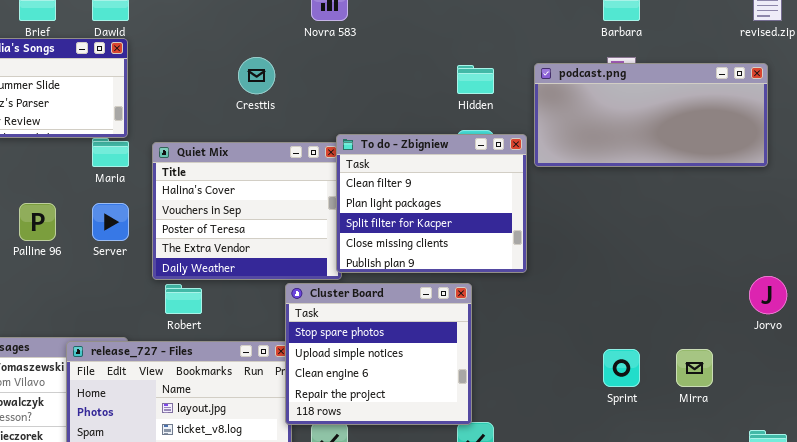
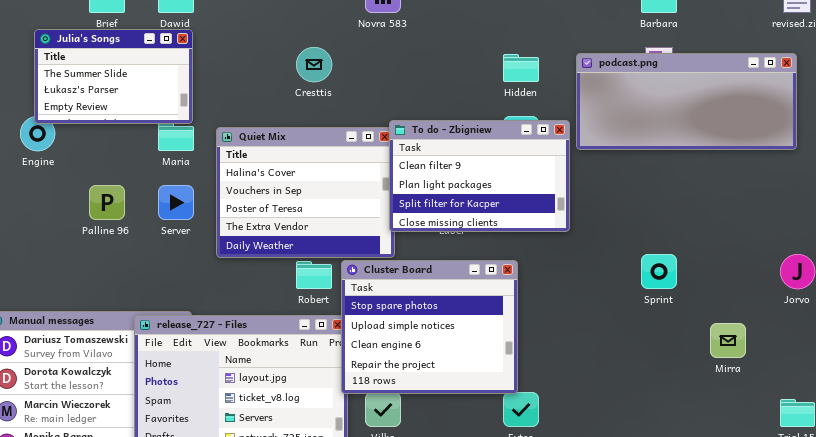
To do - Zbigniew: [336,134,527,273] -> [389,120,570,232], resized
Robert: [165,284,202,314] -> [296,261,332,289], moved
Sprint: [603,349,640,387] -> [641,254,677,289], moved

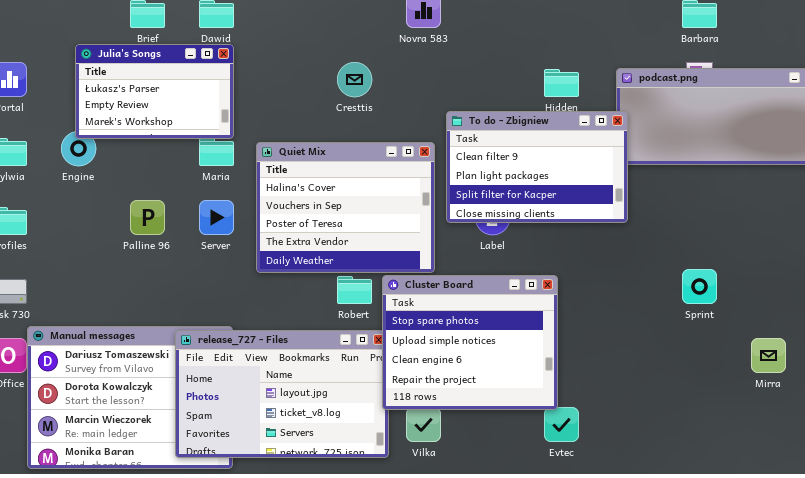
Julia's Songs: [34,29,193,124] -> [75,44,234,139], scrolled down 1 row
To do - Zbigniew: [389,120,570,232] -> [446,111,628,223], moved

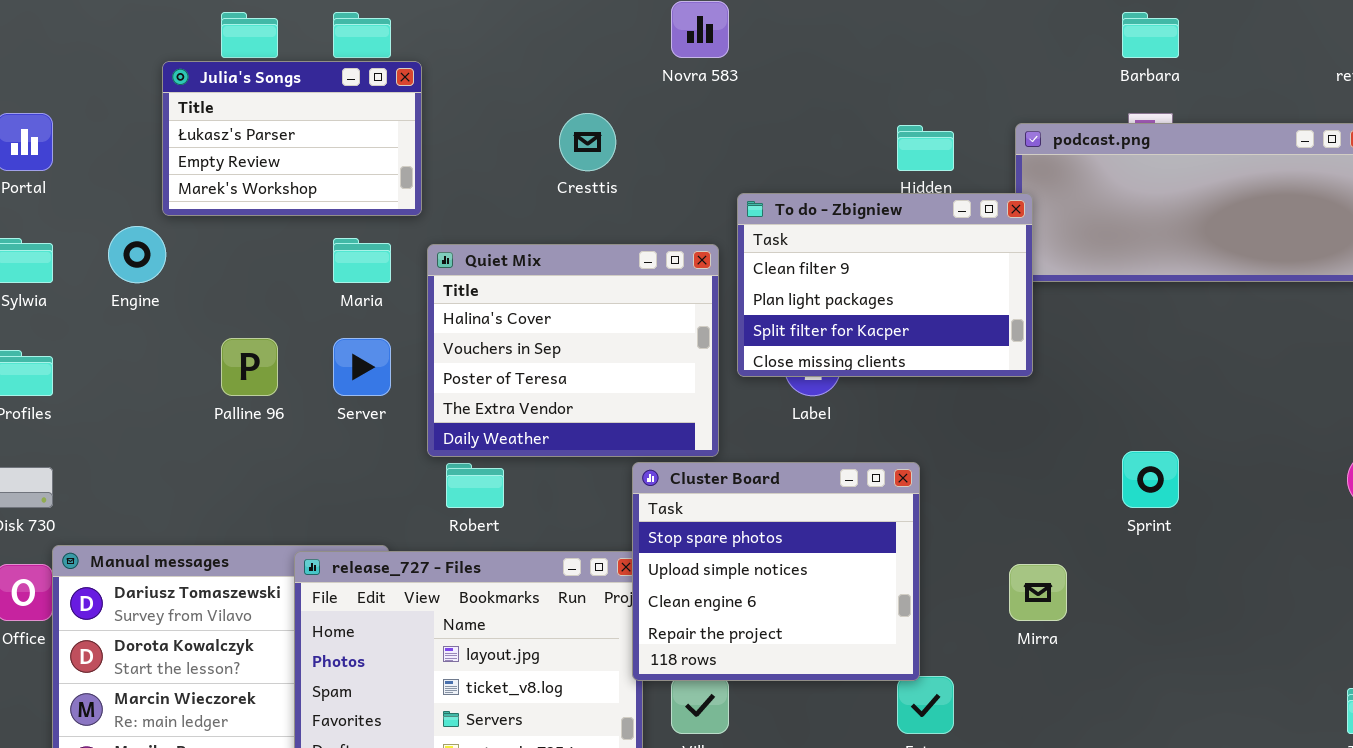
Julia's Songs: [75,44,234,139] -> [162,61,422,216], moved
Robert: [337,276,372,304] -> [446,463,504,508], moved
Mirra: [751,338,786,373] -> [1009,564,1067,621], moved

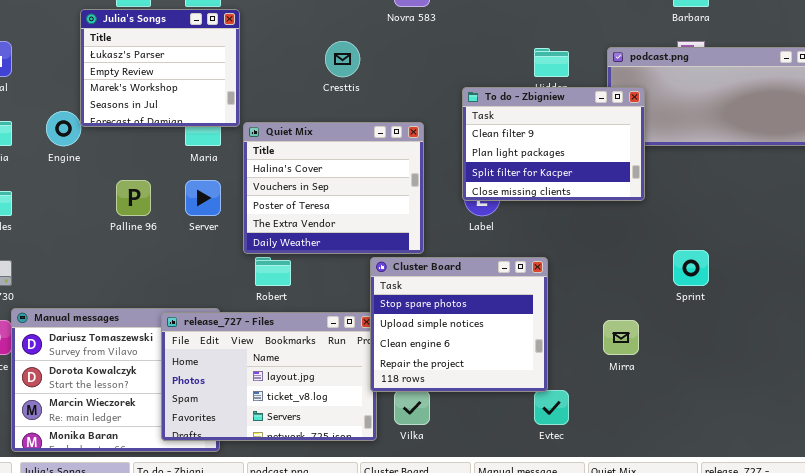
Julia's Songs: [162,61,422,216] -> [80,9,240,127], resized
To do - Zbigniew: [737,193,1033,377] -> [462,87,645,201], moved

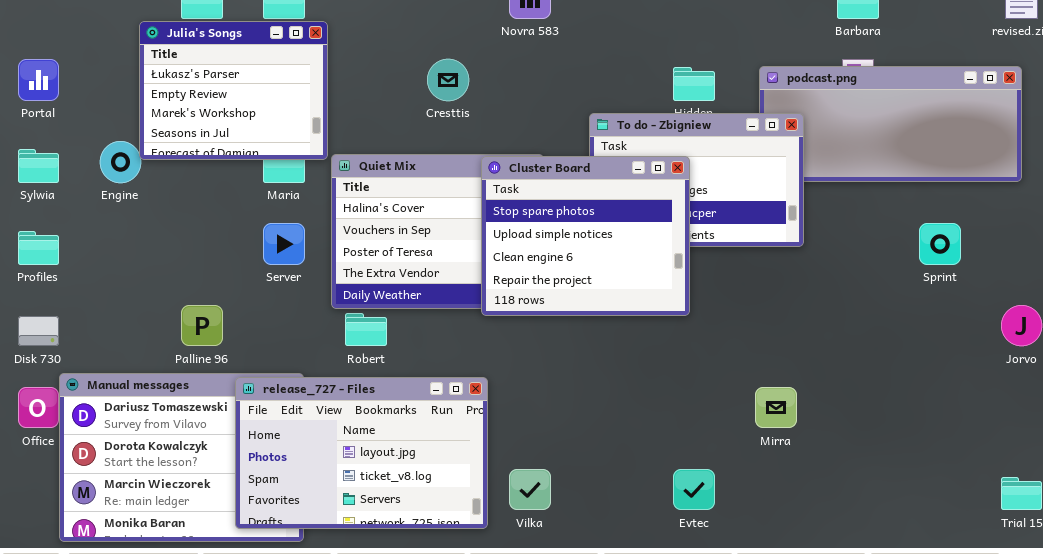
Palline 96: [116,180,151,216] -> [181,305,223,346], moved
Sprint: [673,250,709,286] -> [919,223,961,265], moved
Cluster Board: [370,257,548,392] -> [481,156,690,316], moved

